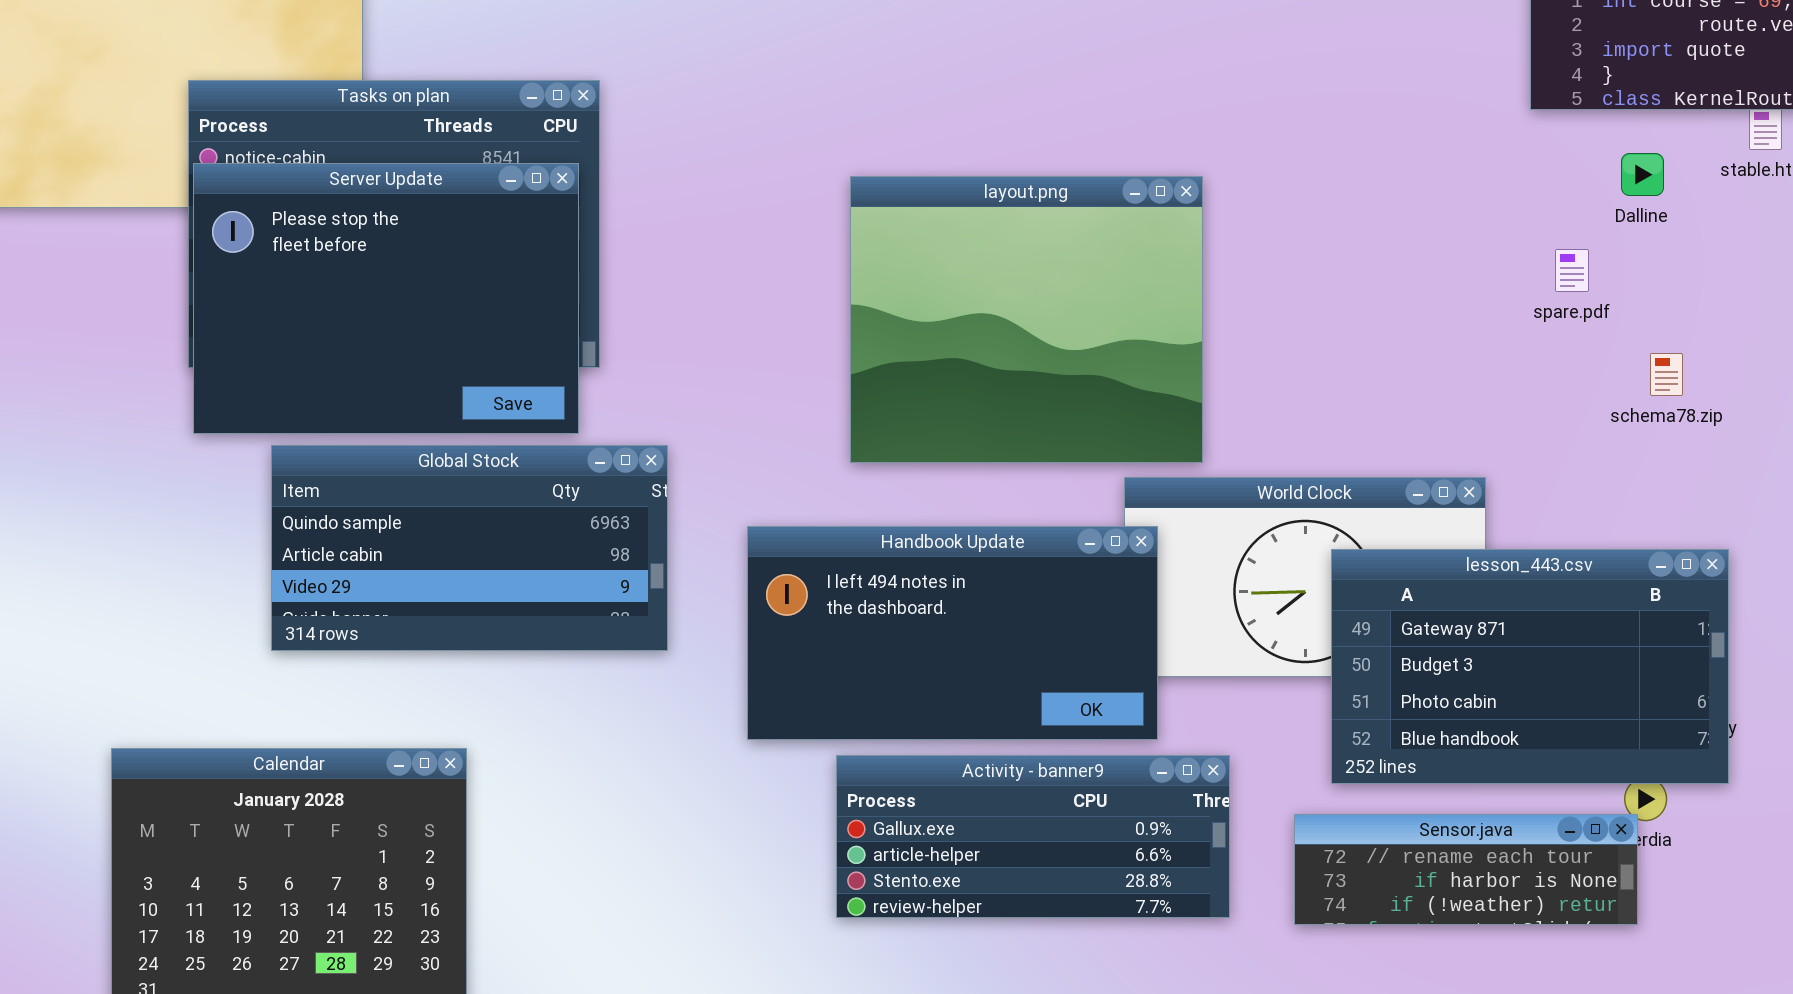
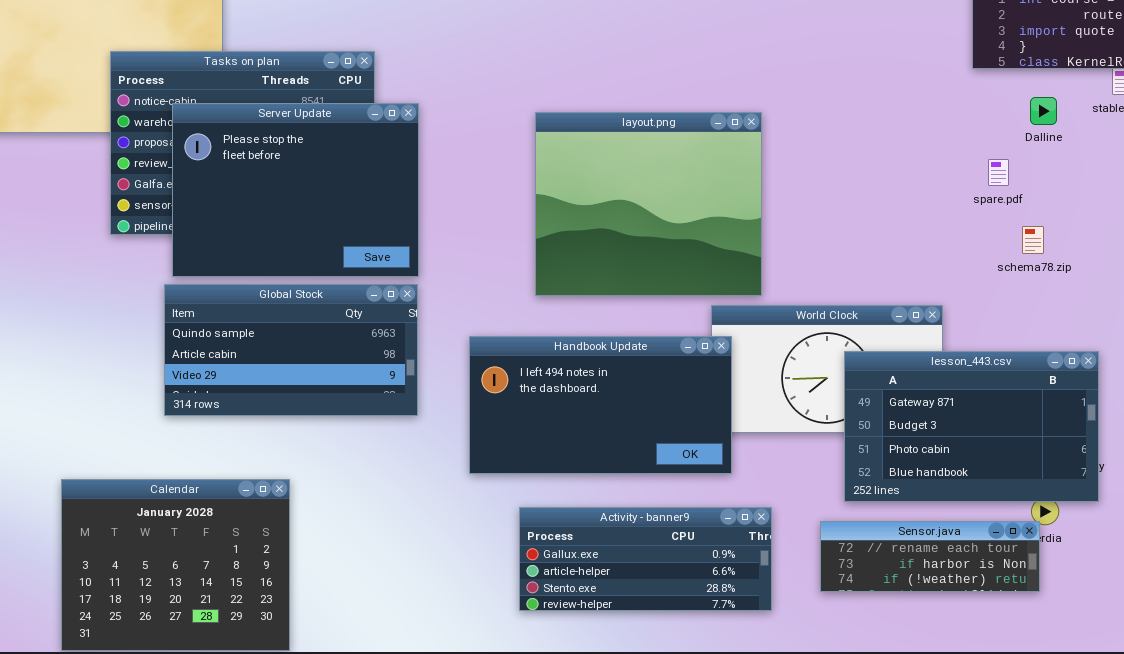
Server Update: [193,163,579,434] -> [172,103,419,277], moved
schema78.zip: [1650,353,1683,396] -> [1022,226,1044,254], moved
Activity - banner9: [836,755,1230,918] -> [519,507,772,611], moved

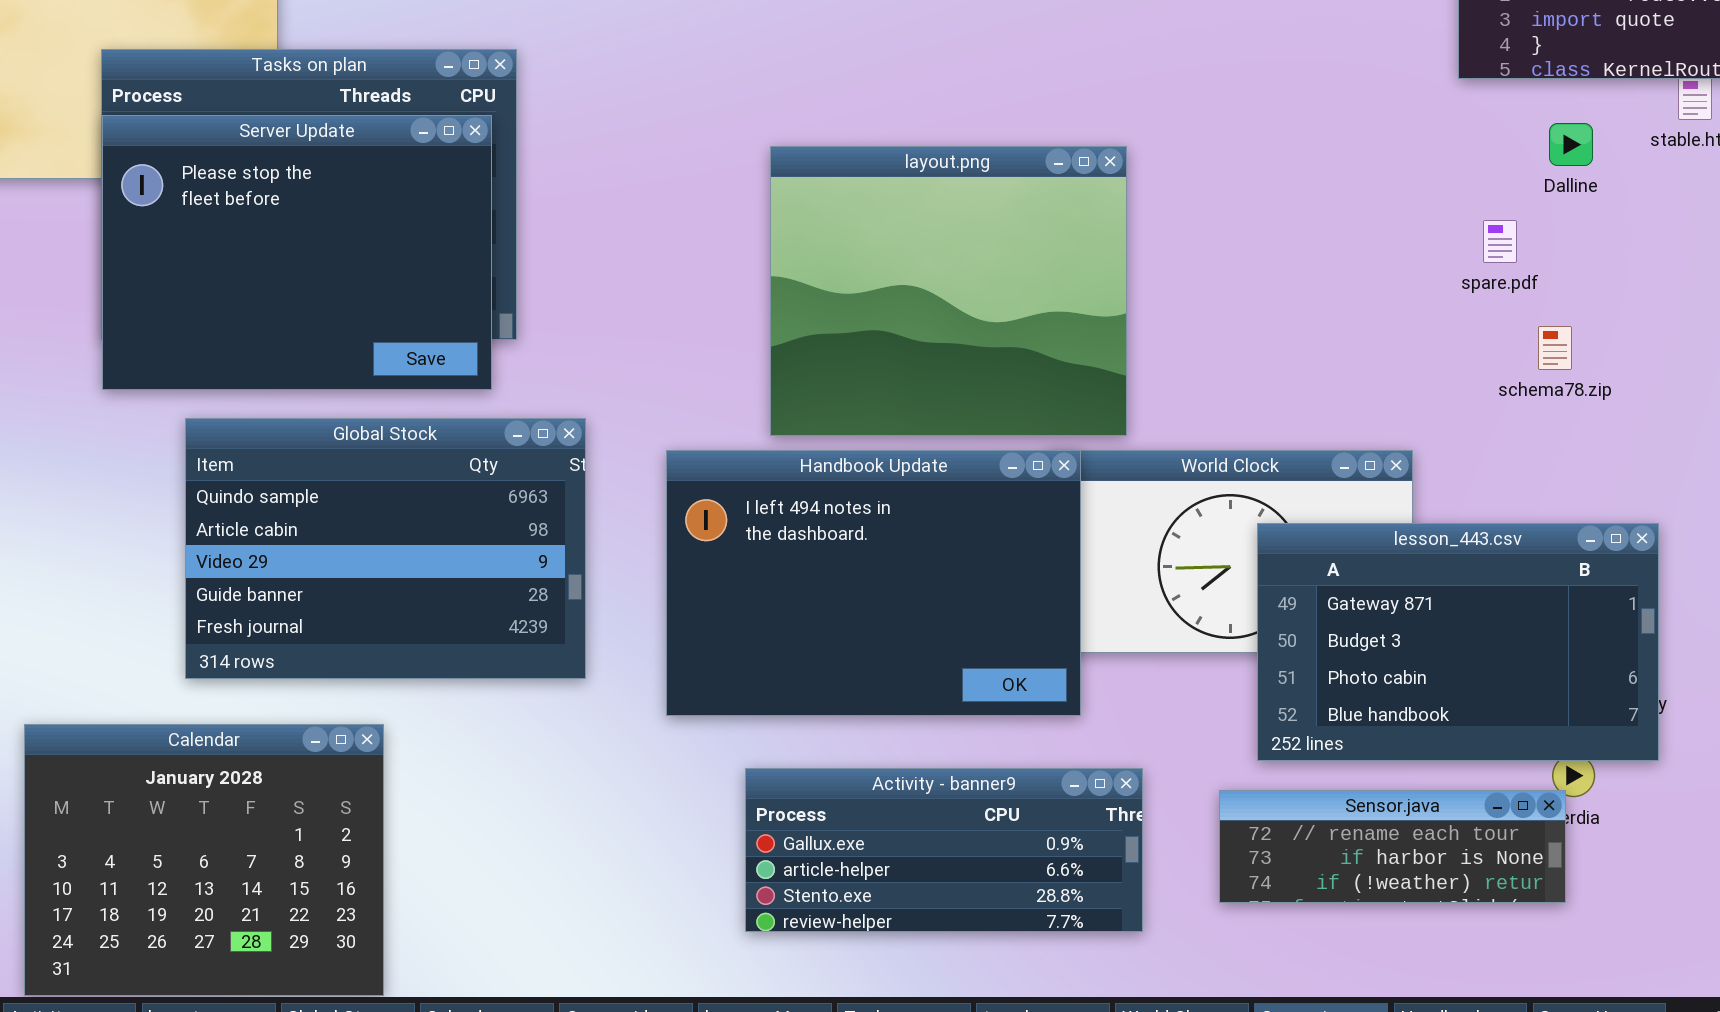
Server Update: [172,103,419,277] -> [102,115,492,390], moved
Global Stock: [164,284,418,416] -> [185,418,586,679], resized
Handbook Update: [469,336,732,474] -> [666,450,1081,716], resized

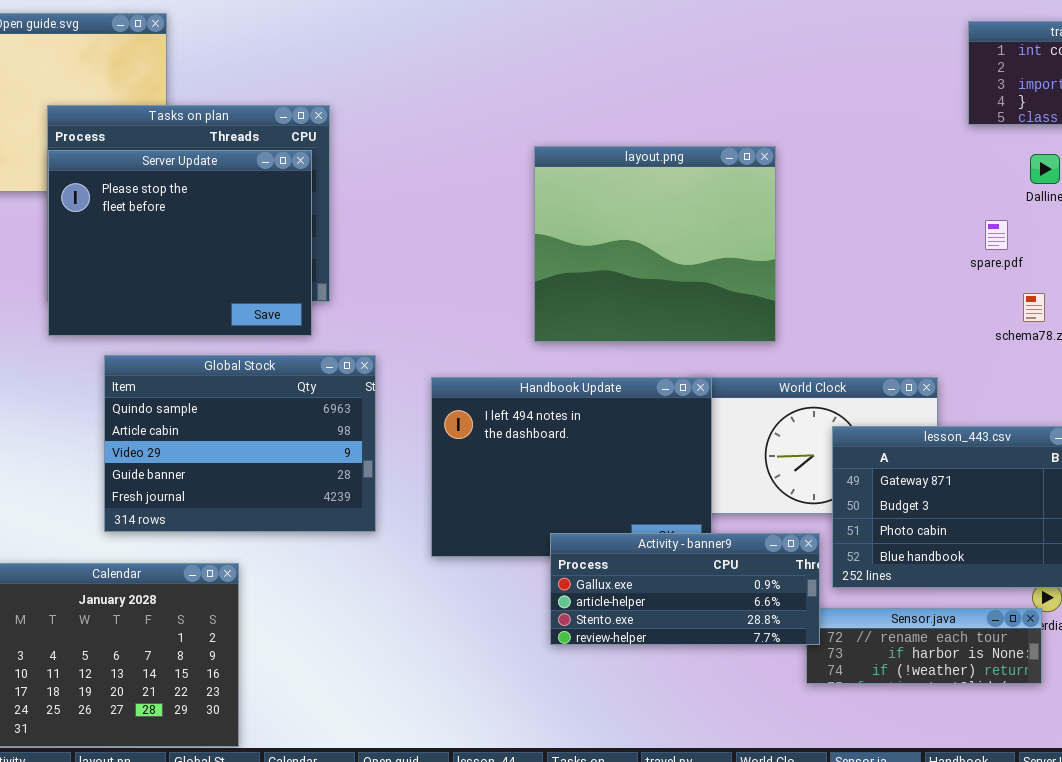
layout.png: [770,146,1127,436] -> [534,146,776,342], moved
Activity - banner9: [745,768,1143,932] -> [550,533,820,645], moved

